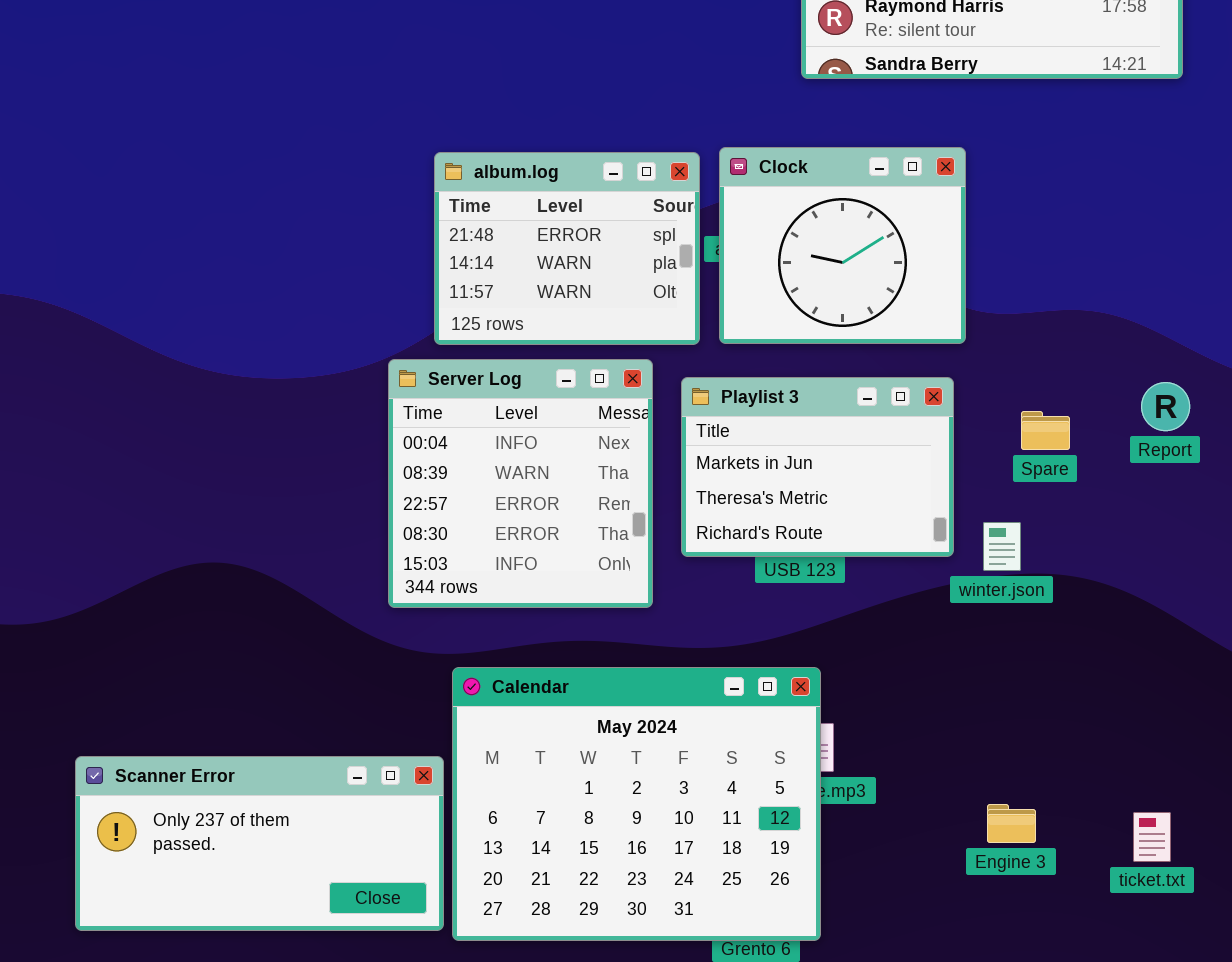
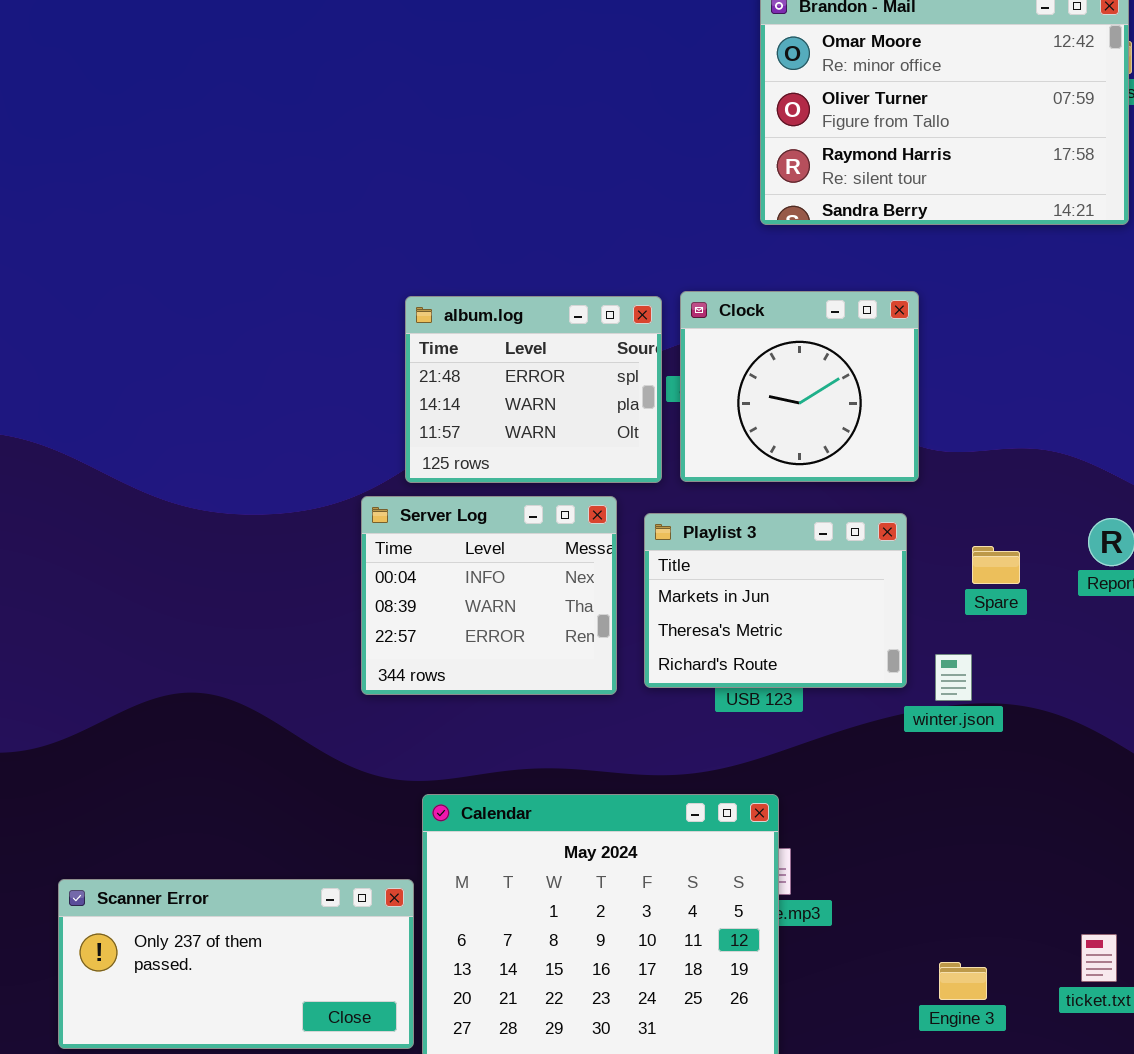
Server Log: [388,359,653,608] -> [361,496,617,695], resized
Engine 3: [987,804,1036,843] -> [939,962,987,1000], moved

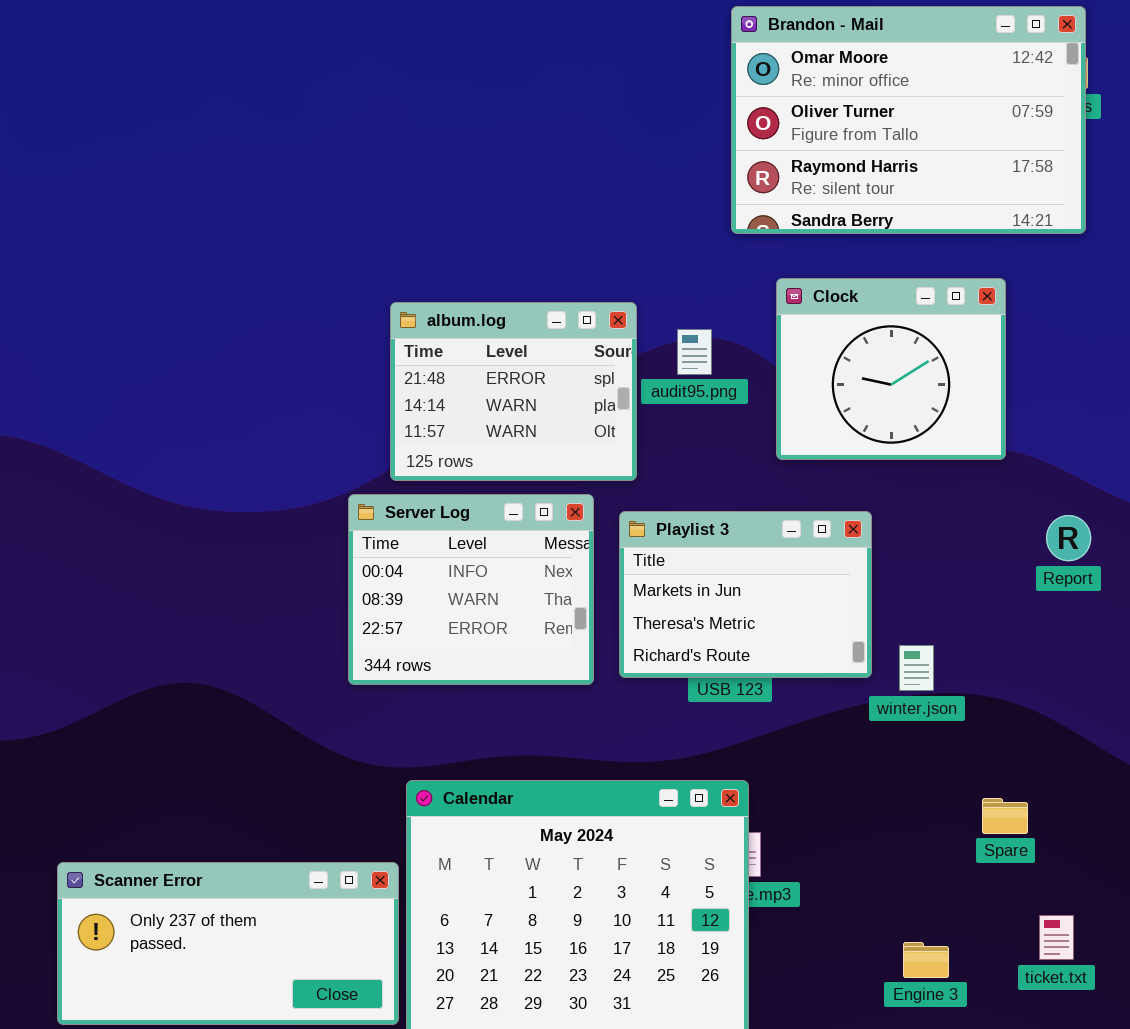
Clock: [680,291,919,482] -> [776,278,1006,460], moved
Spare: [972,546,1020,584] -> [982,798,1028,834], moved

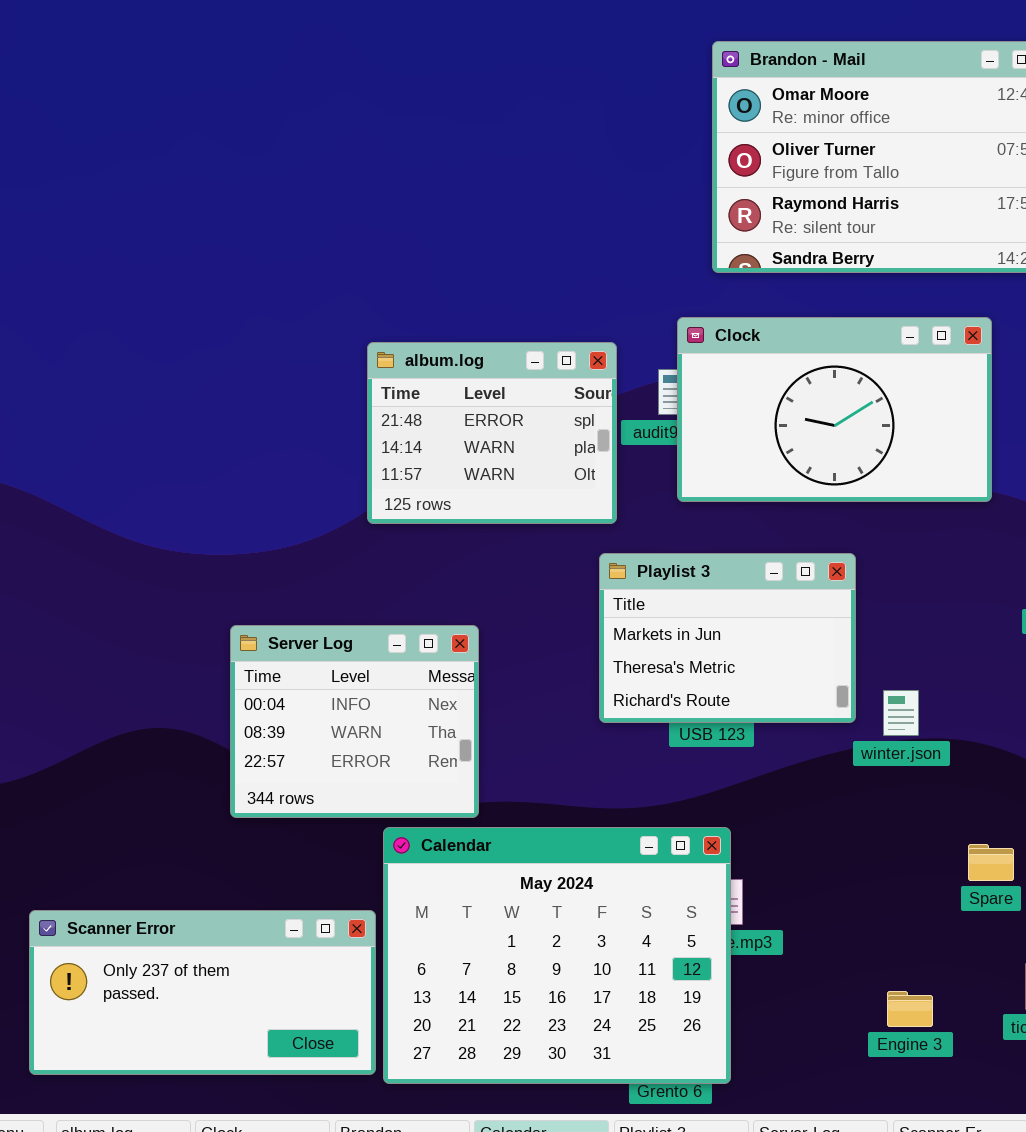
Clock: [776,278,1006,460] -> [677,317,992,502], resized
Server Log: [348,494,594,685] -> [230,625,479,818], moved

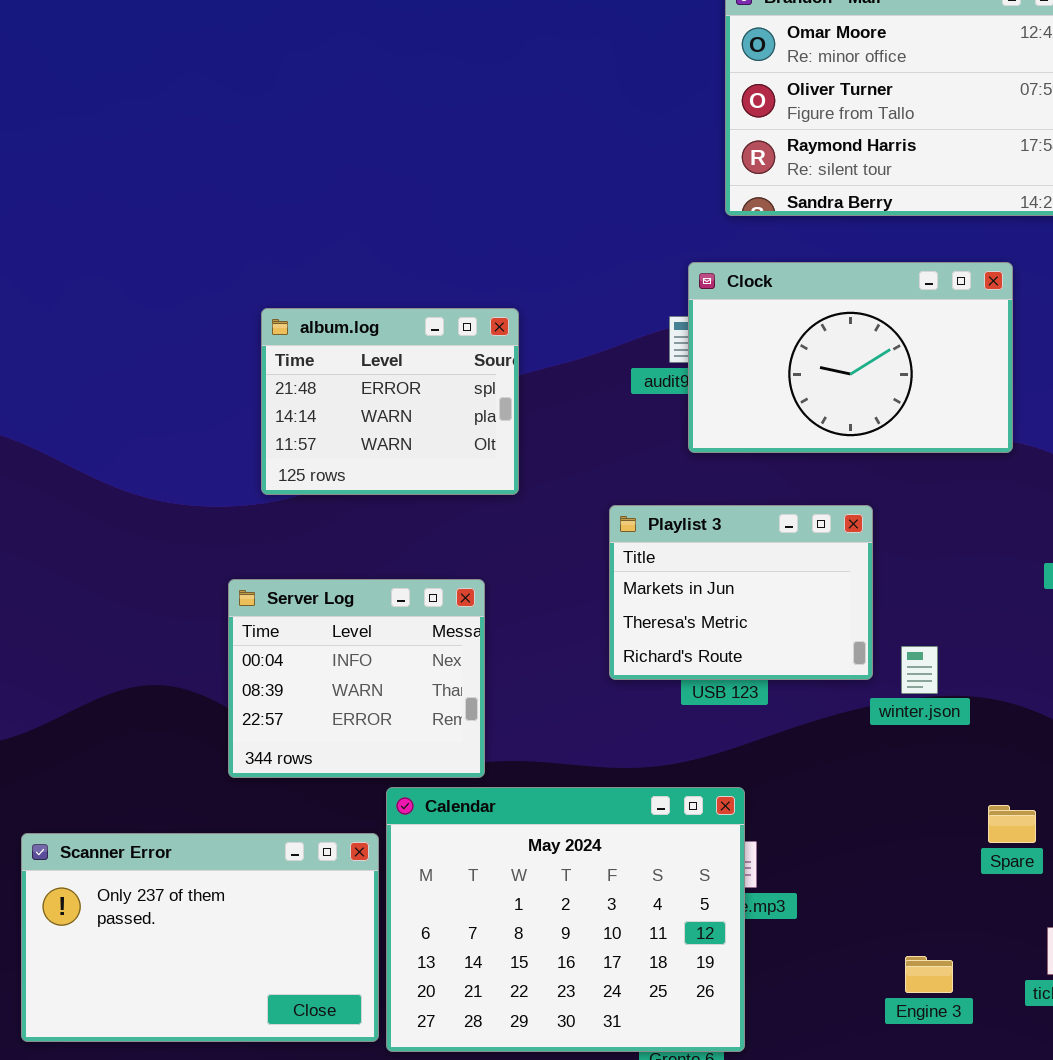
album.log: [367,342,617,524] -> [261,308,519,495], moved
Scanner Error: [29,910,376,1075] -> [21,833,379,1042], resized

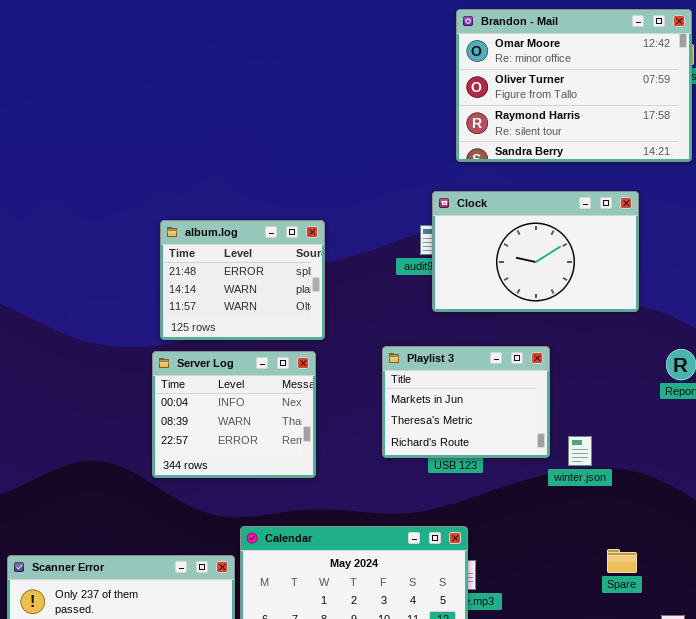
Server Log: [228,579,485,778] -> [152,351,316,478], moved
Spare: [988,805,1036,843] -> [607,549,637,573], moved

